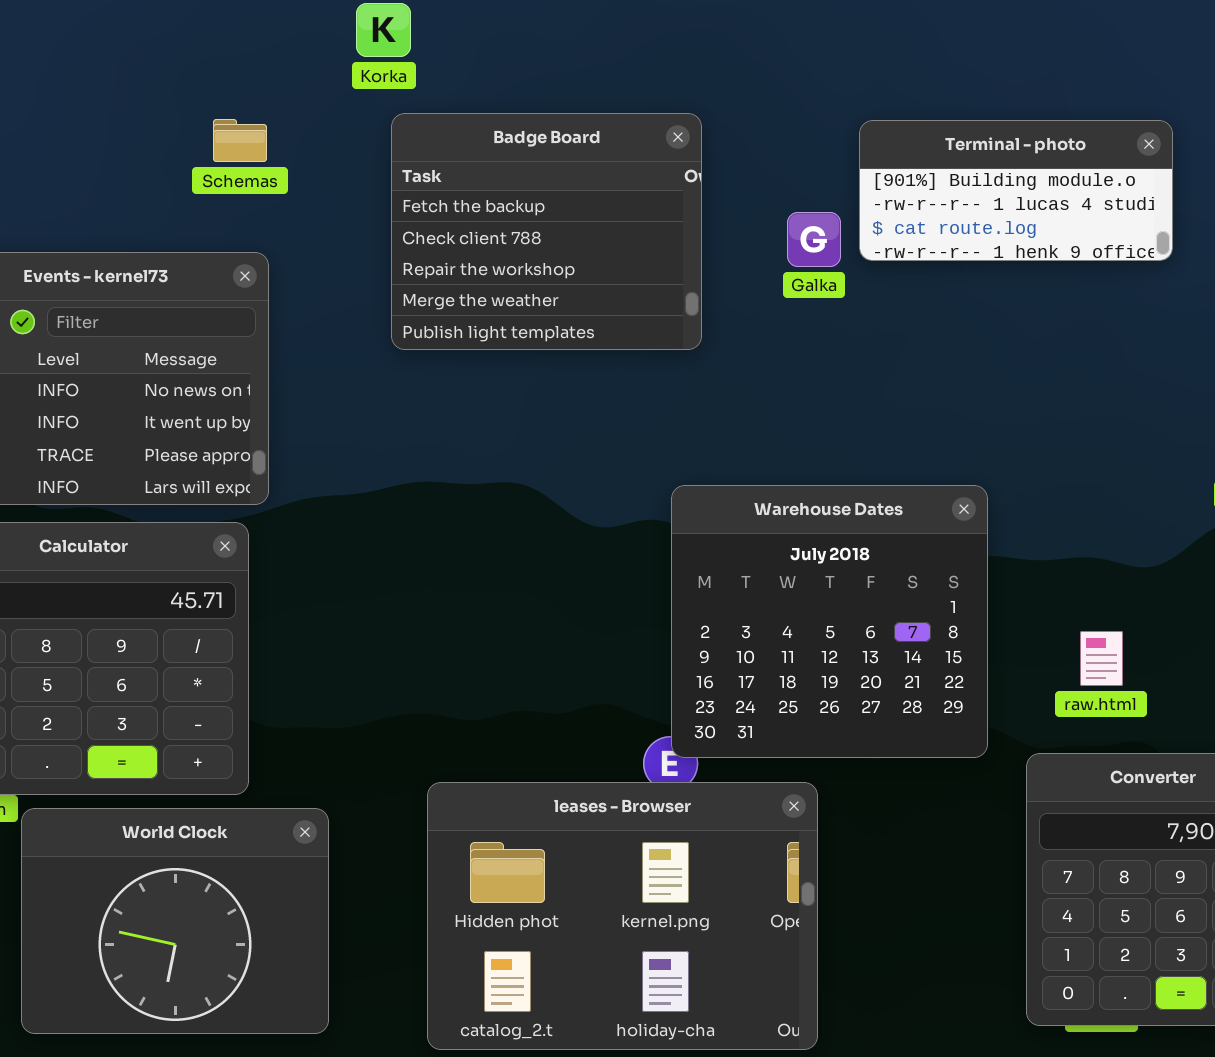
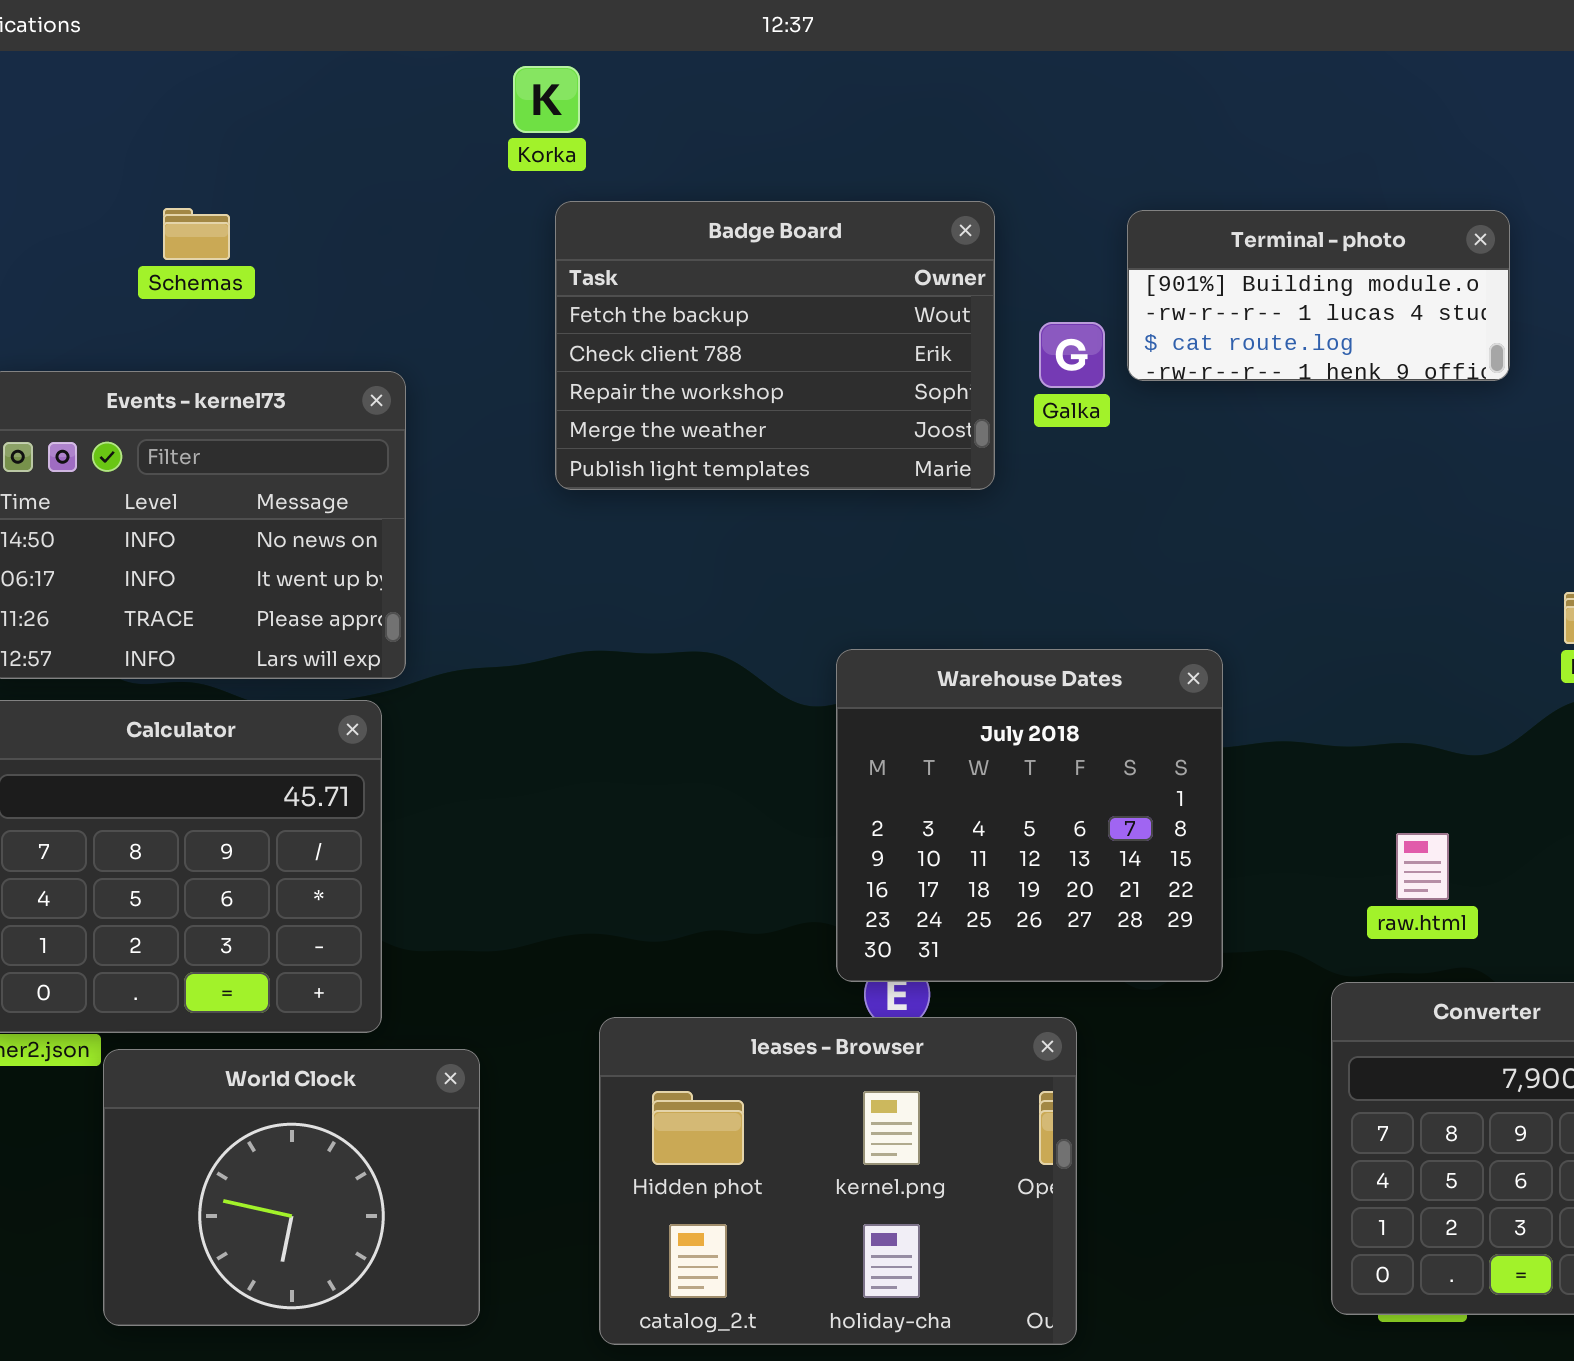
Badge Board: [391,113,702,350] -> [555,201,995,490], resized
Schemas: [213,119,267,162] -> [163,208,230,260], moved
Warehouse Dates: [671,485,988,758] -> [836,649,1223,982], moved

